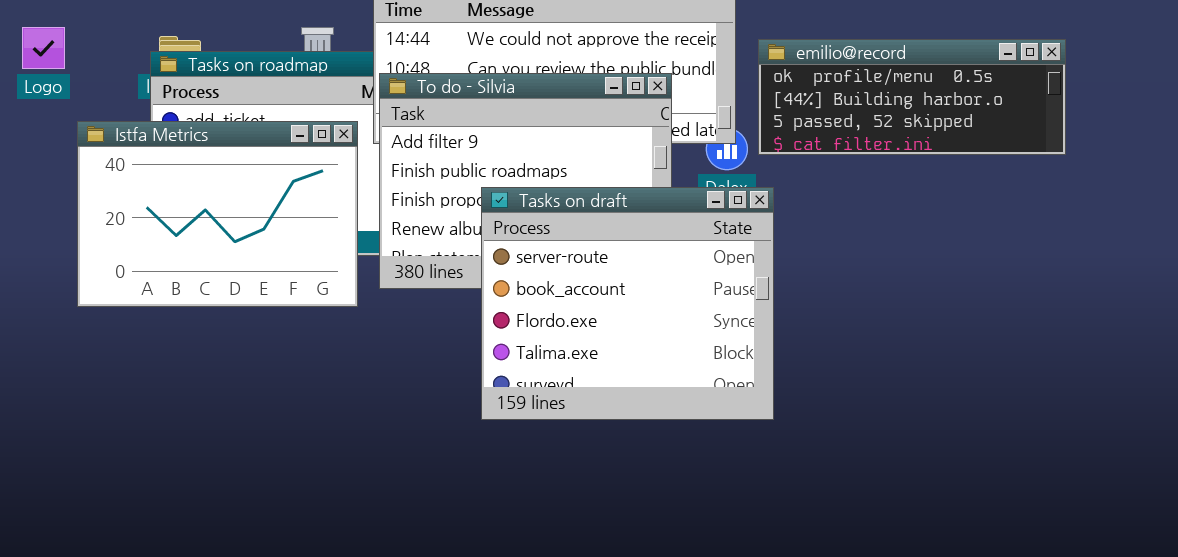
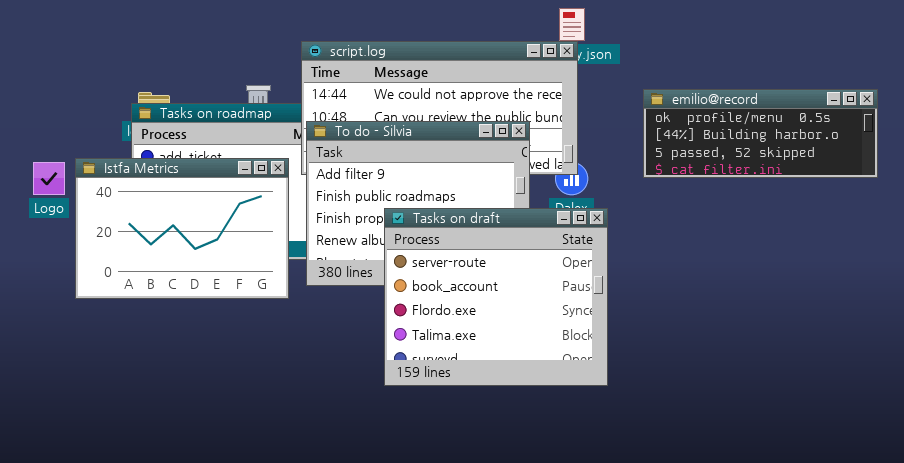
Logo: [22,27,65,69] -> [33,162,65,195], moved
emilio@record: [758,39,1066,155] -> [643,89,878,178], moved

